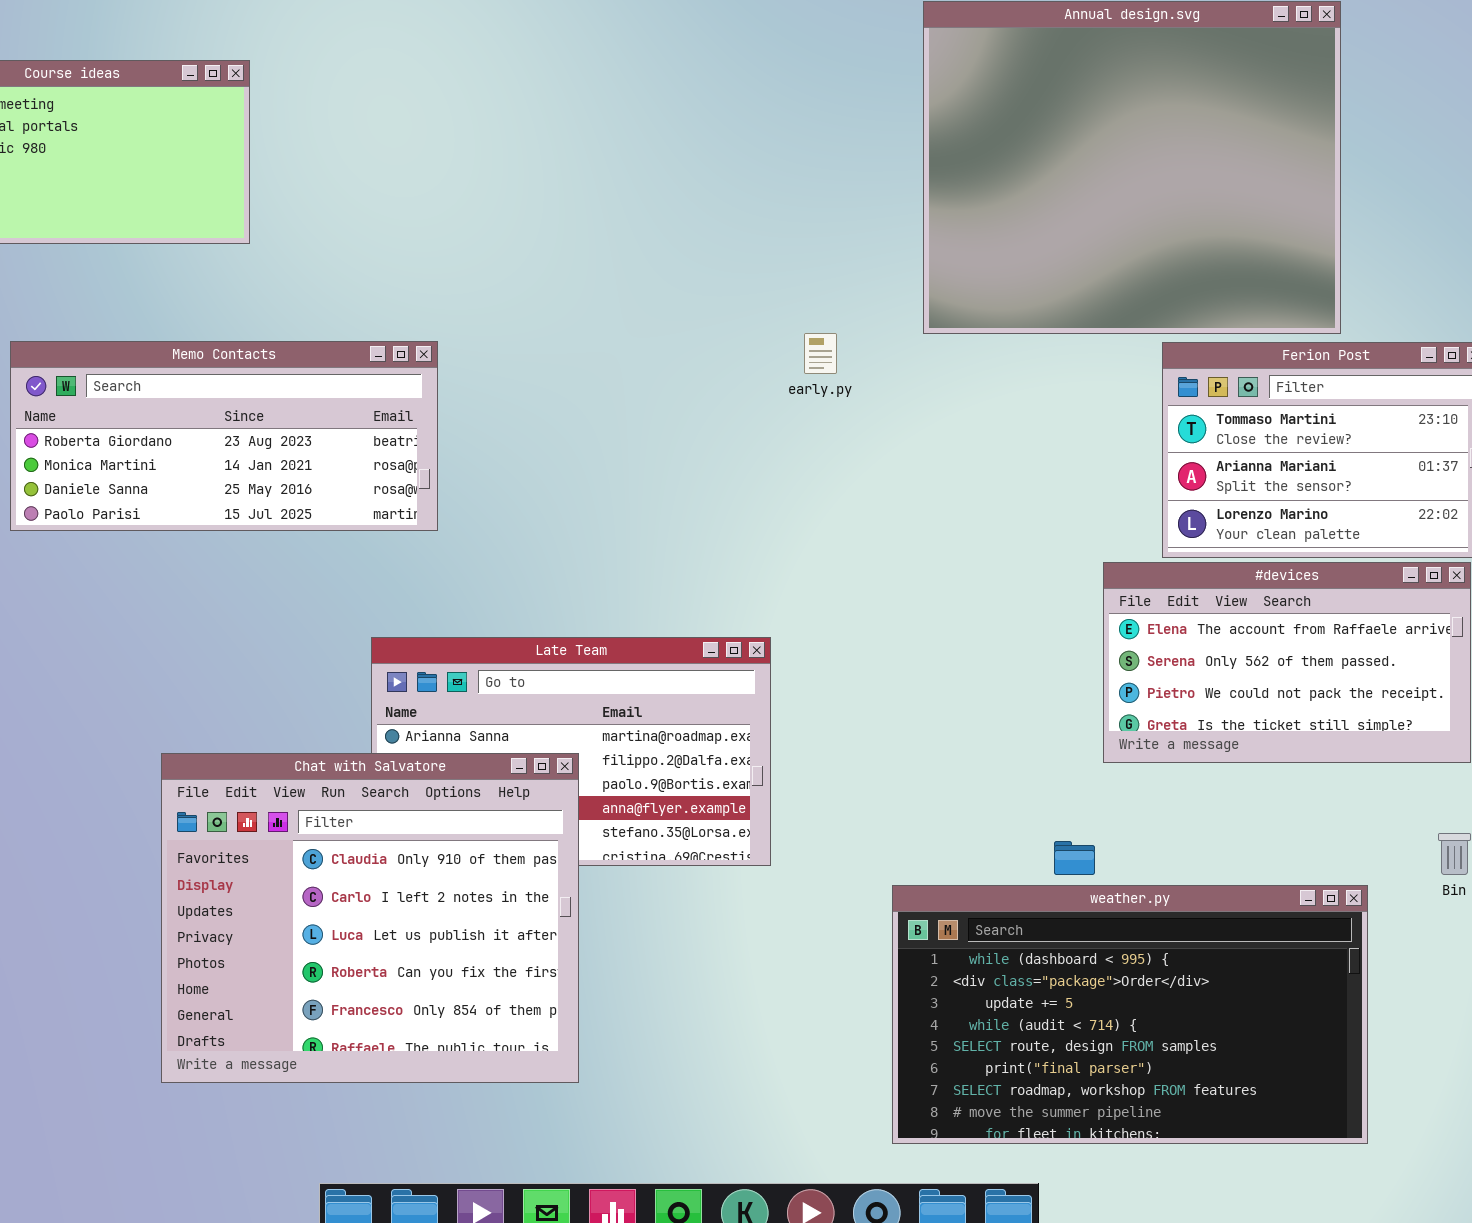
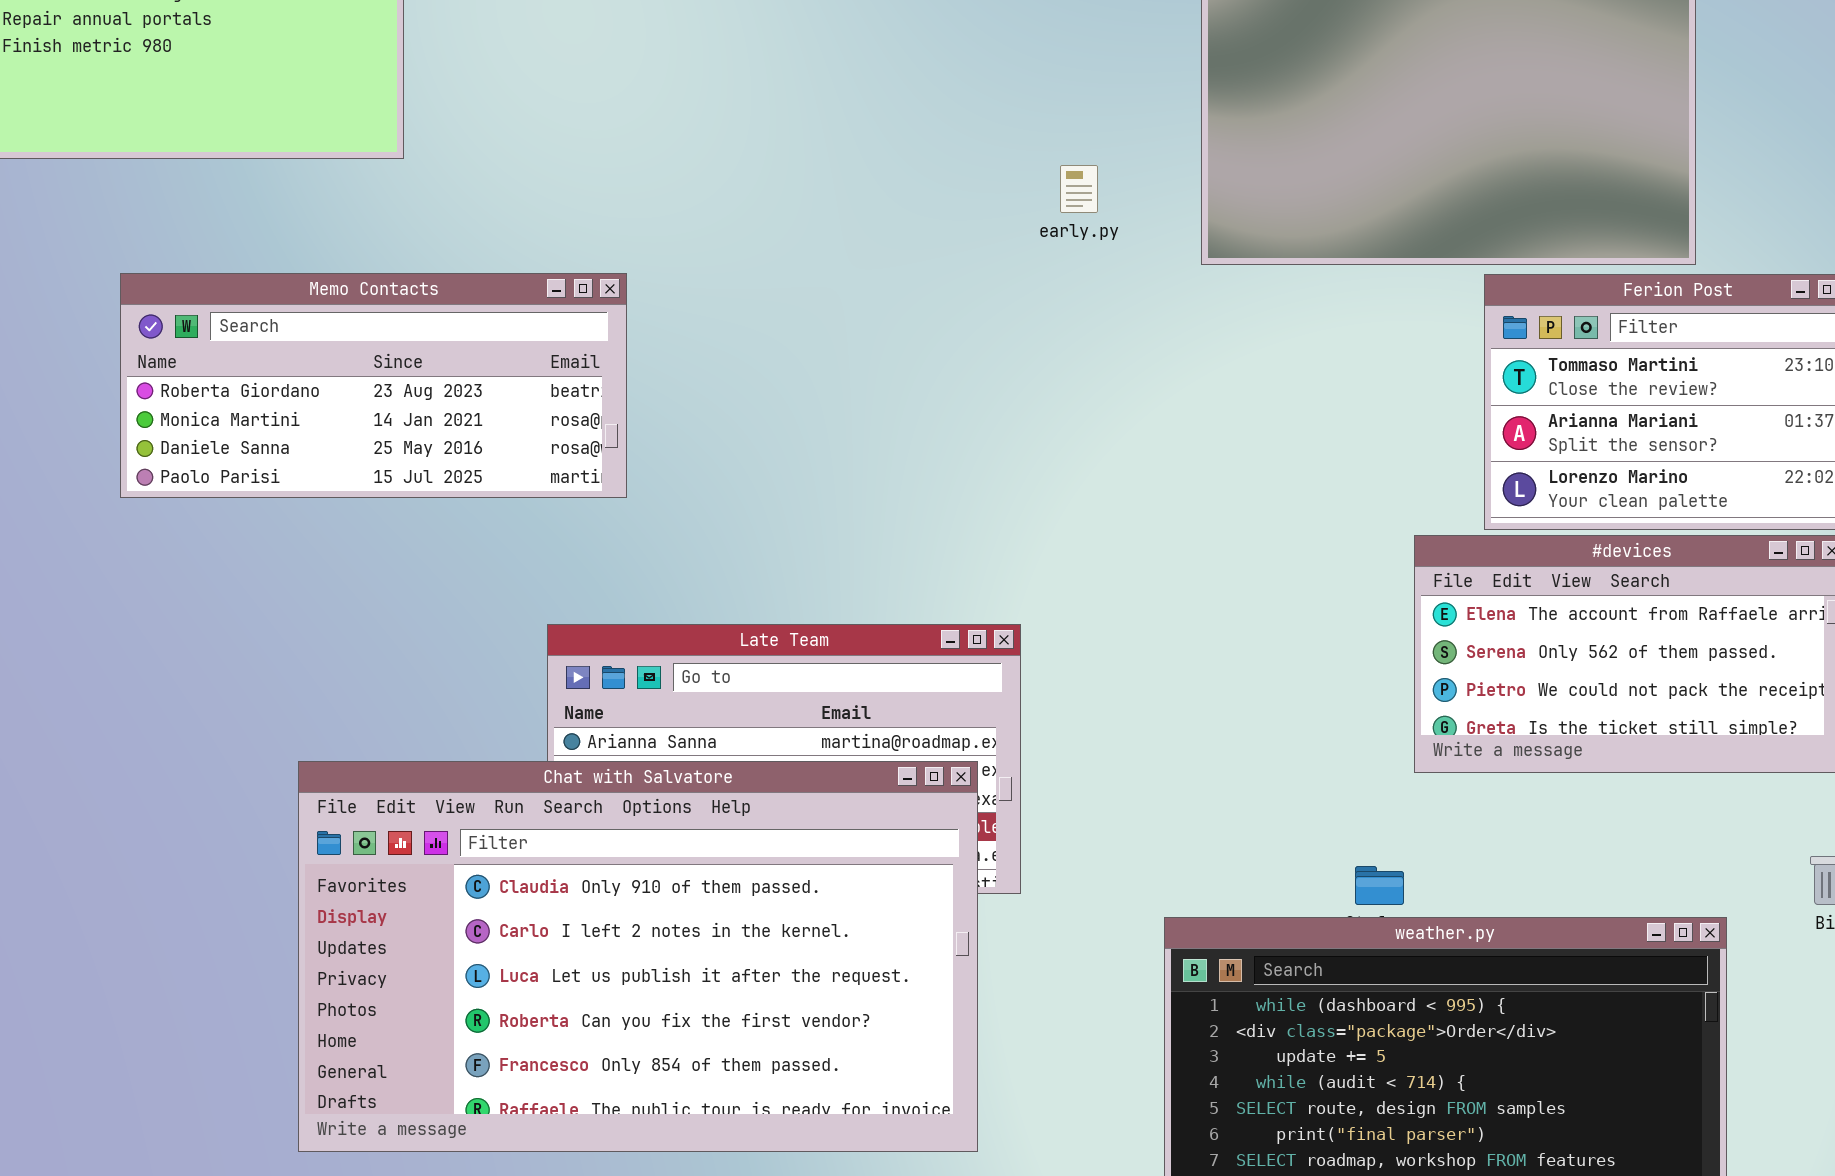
early.py: [804,333,837,374] -> [1060,165,1098,213], moved
Chat with Salvatore: [161,753,579,1083] -> [298,761,978,1152], resized

